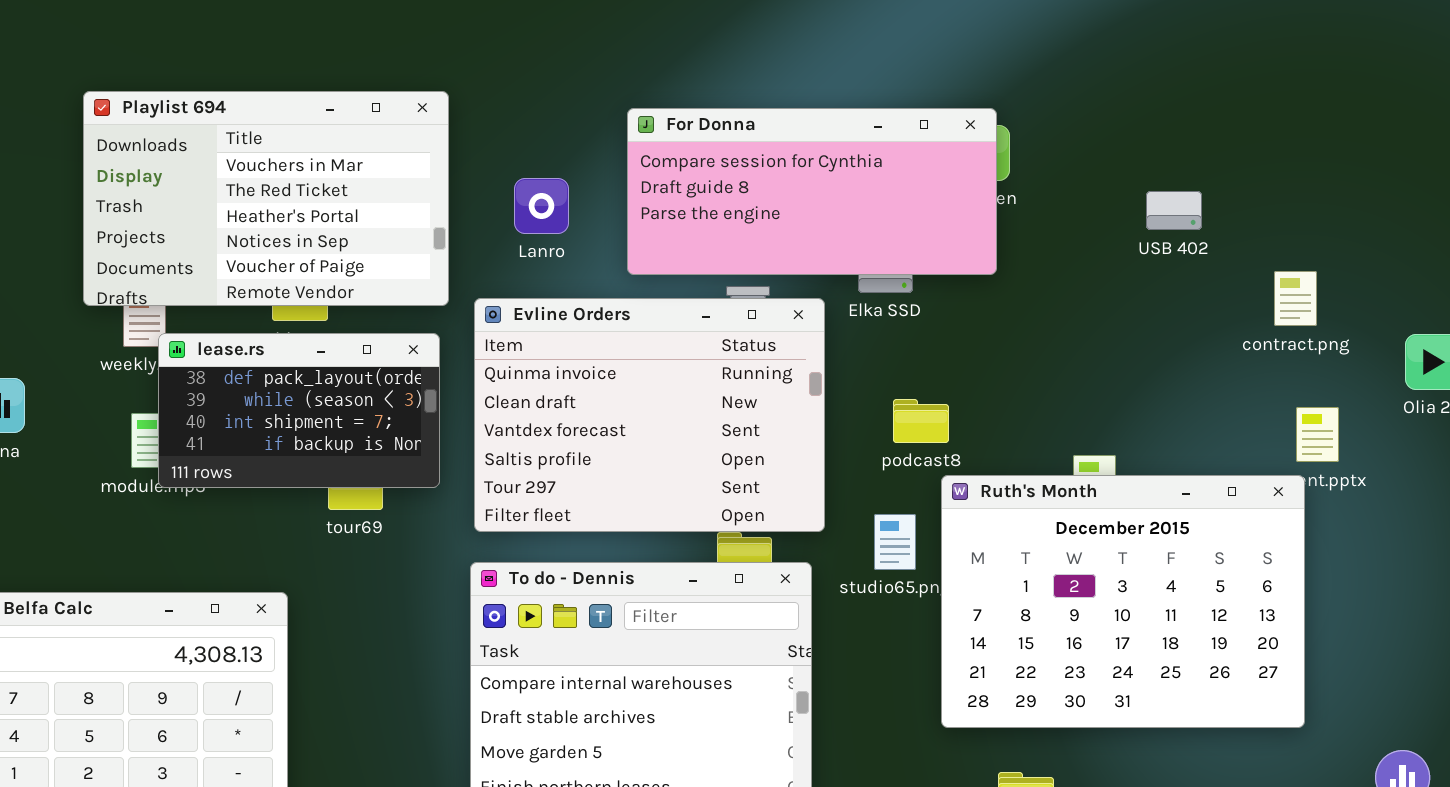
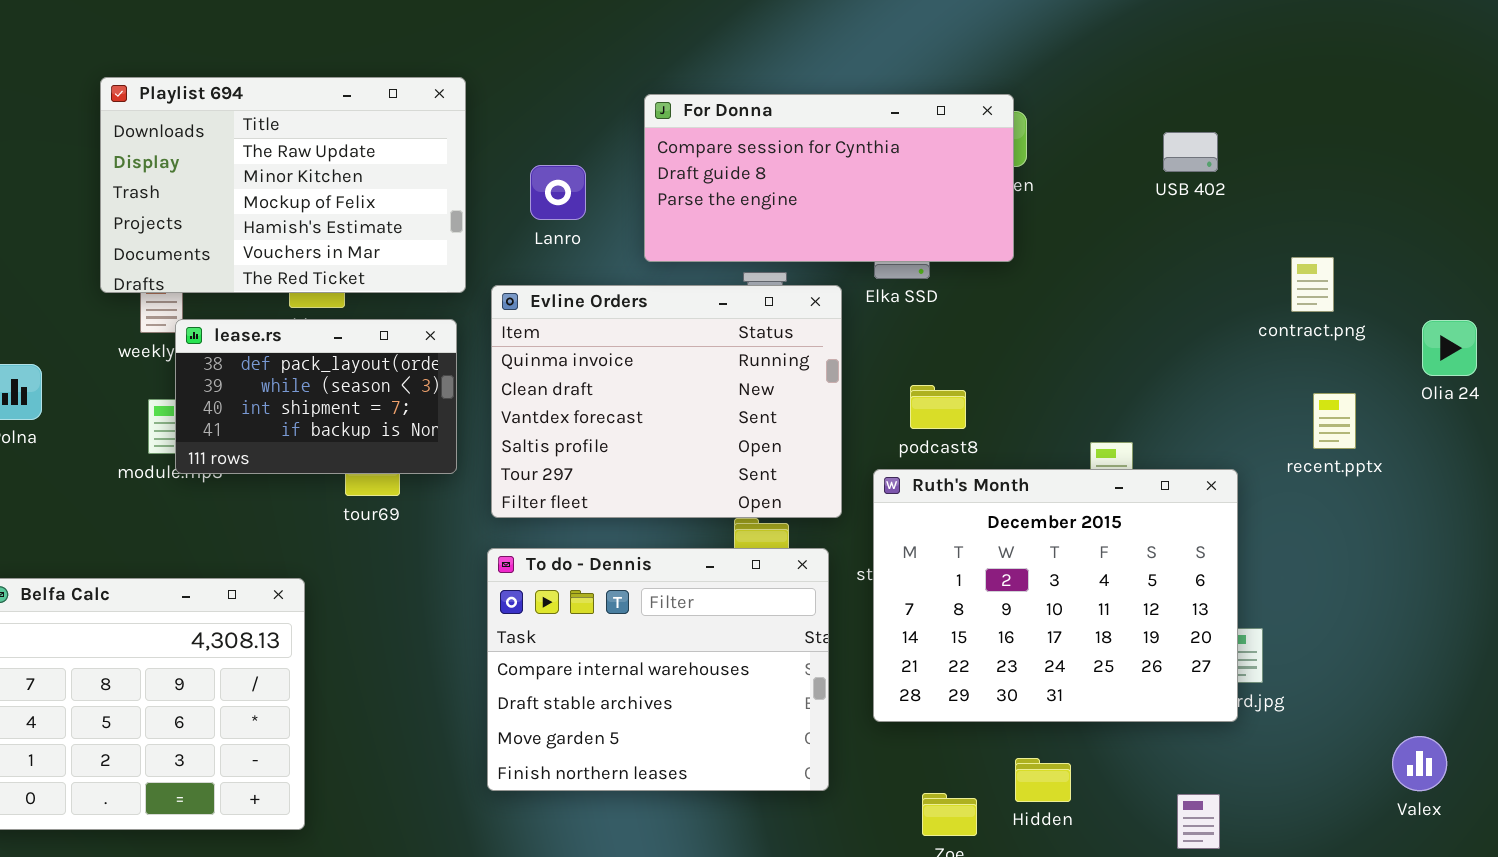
Playlist 694: [83,91,449,306] -> [100,77,466,293], scrolled up 4 rows
USB 402: [1146,191,1202,230] -> [1163,132,1218,172], moved
Ruth's Month: [941,475,1305,728] -> [873,469,1238,722], moved

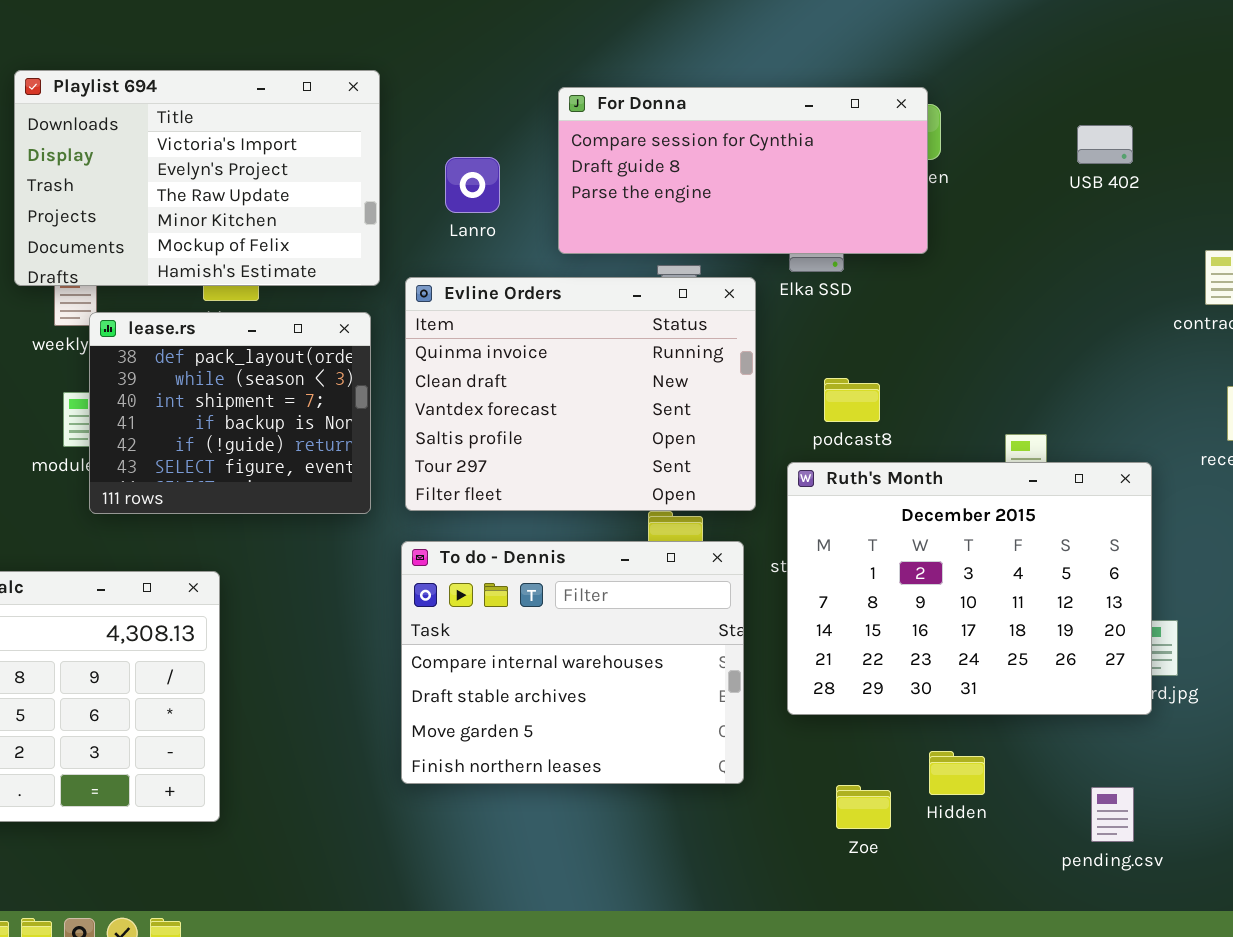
Playlist 694: [100,77,466,293] -> [14,70,380,286], scrolled up 2 rows
lease.rs: [175,319,457,474] -> [89,312,371,514], resized

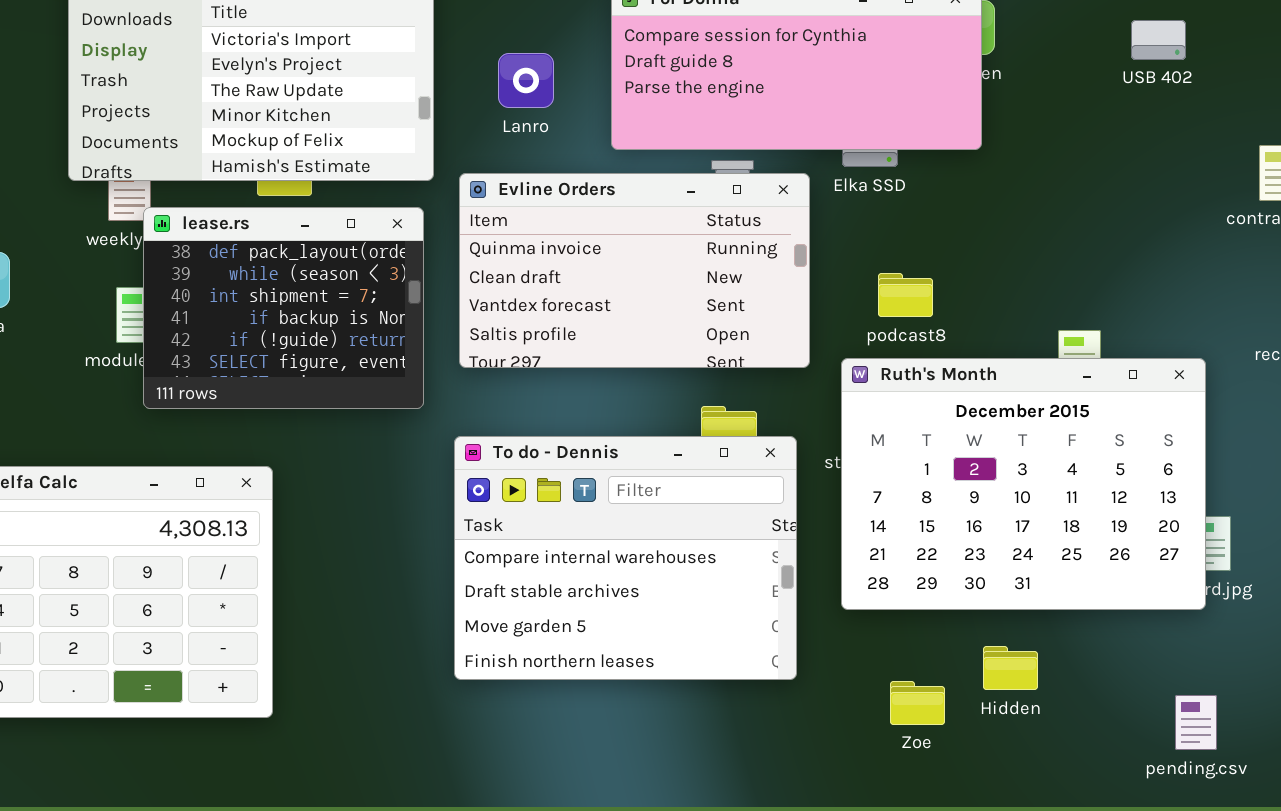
Evline Orders: [405,277,756,511] -> [459,173,810,368], resized
pending.csv: [1091,787,1134,842] -> [1175,695,1217,750], moved

